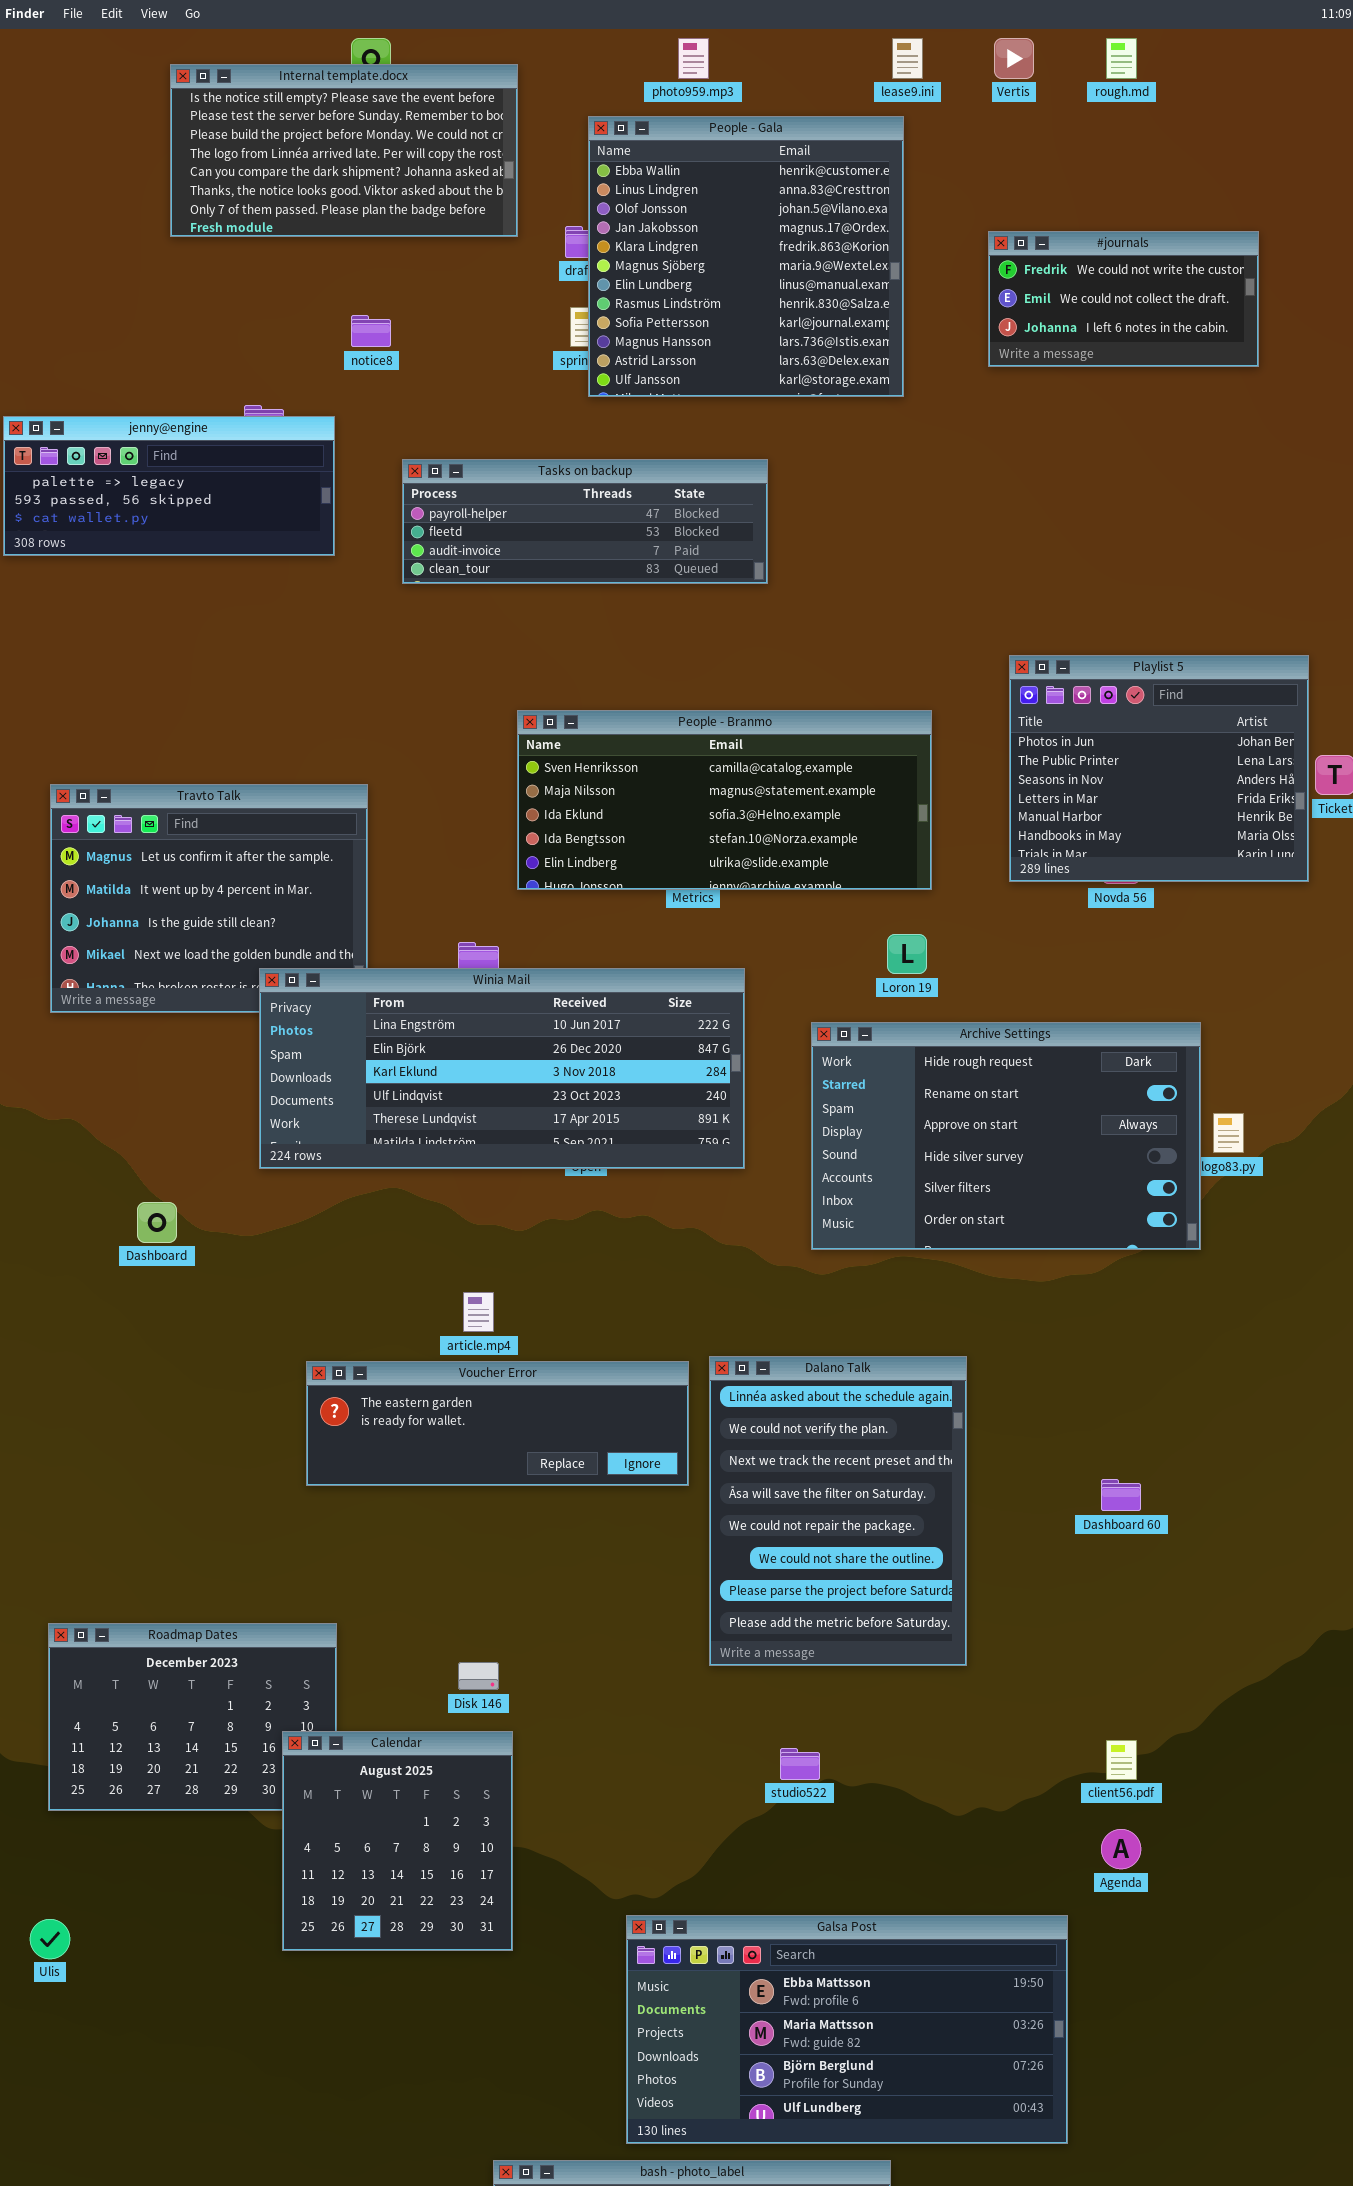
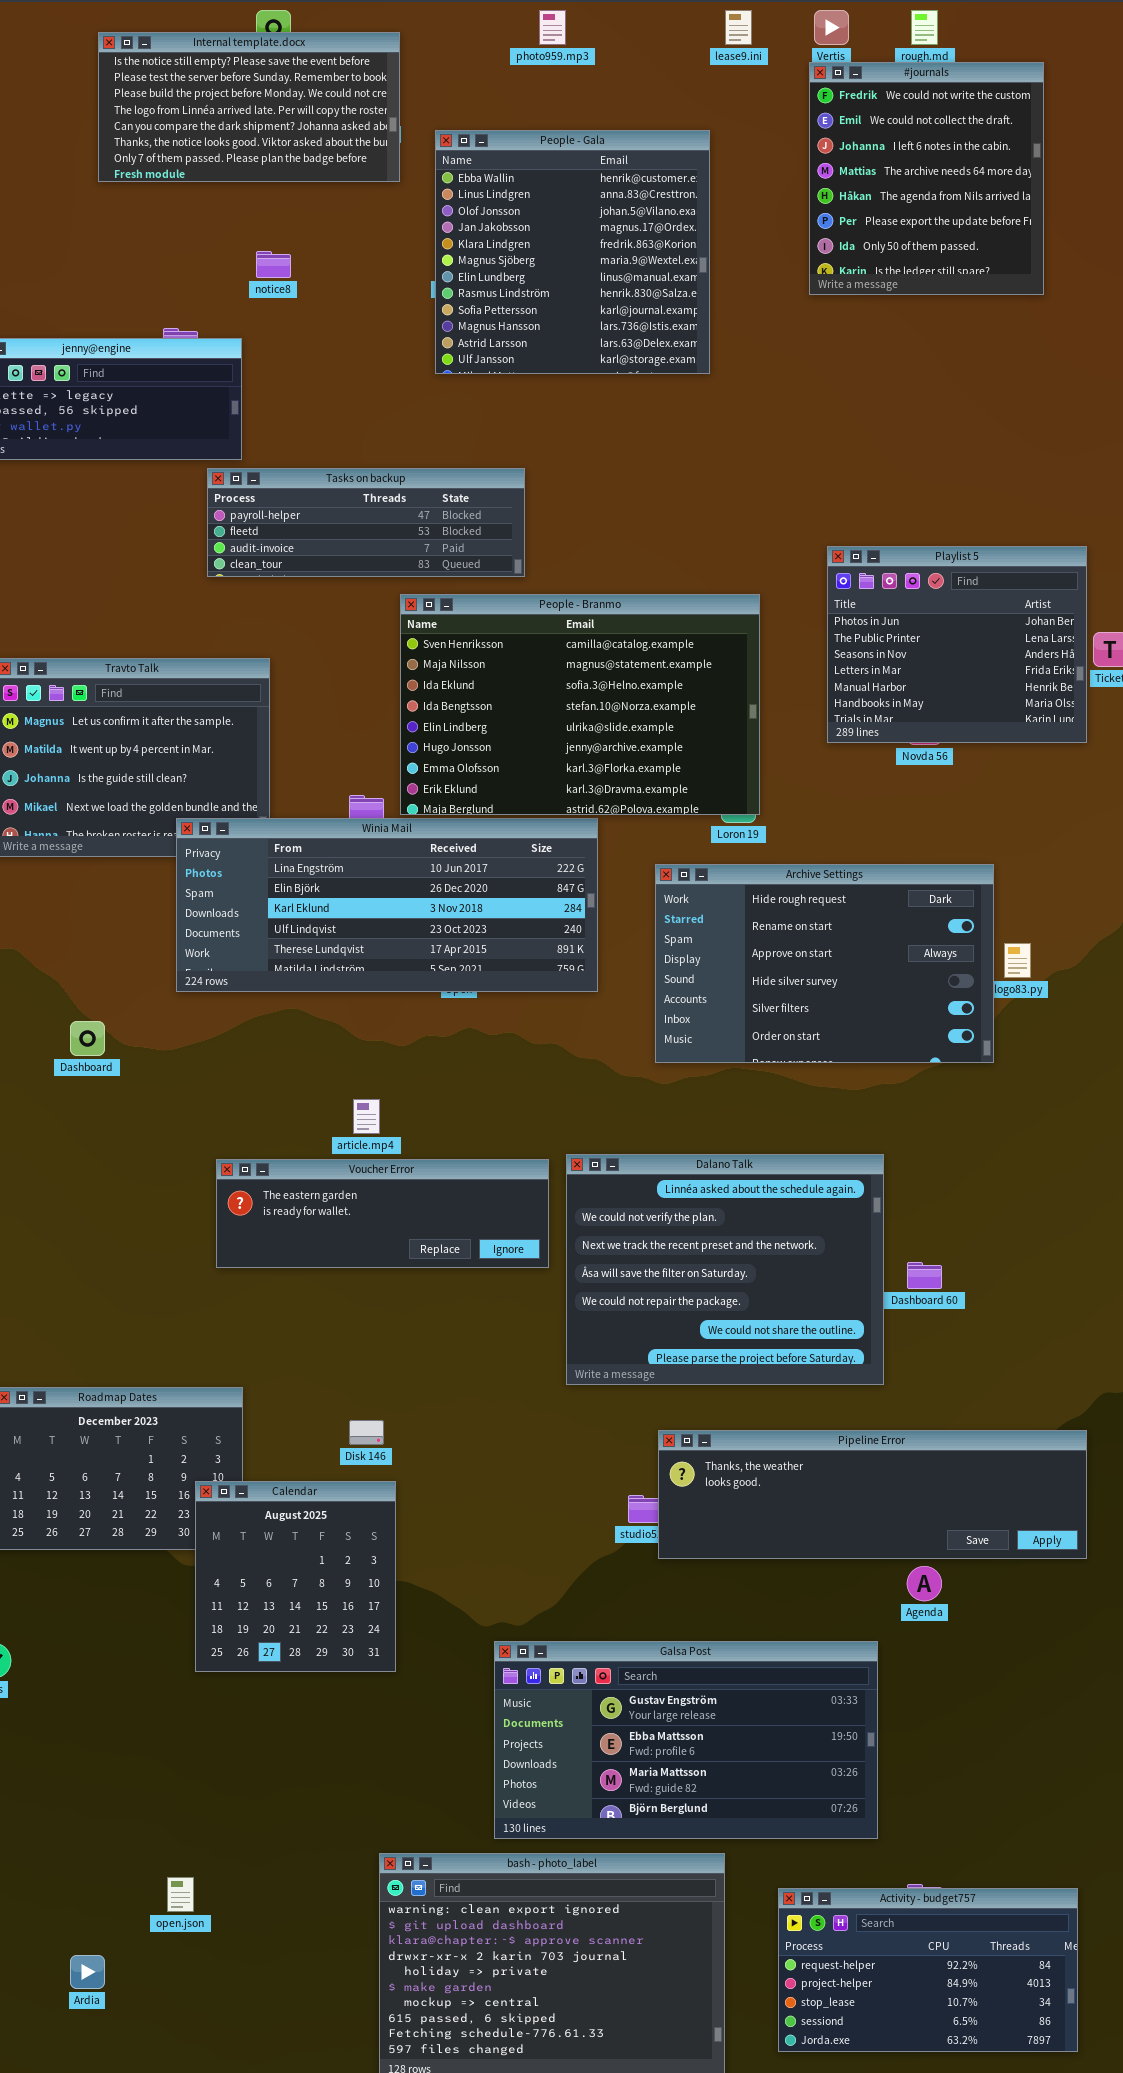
People - Gala: [588,116,904,397] -> [435,130,710,374], moved
#journals: [988,231,1259,367] -> [809,62,1044,295], resized
Tasks on backup: [402,459,768,584] -> [207,468,525,577], moved
People - Branmo: [517,710,932,890] -> [400,594,760,815], resized
Dalano Talk: [709,1356,967,1666] -> [566,1154,884,1385], resized
Pipeline Error: none -> [658,1430,1087,1559], opened
Galsa Post: [626,1915,1068,2144] -> [494,1641,878,1839], scrolled up 1 row

